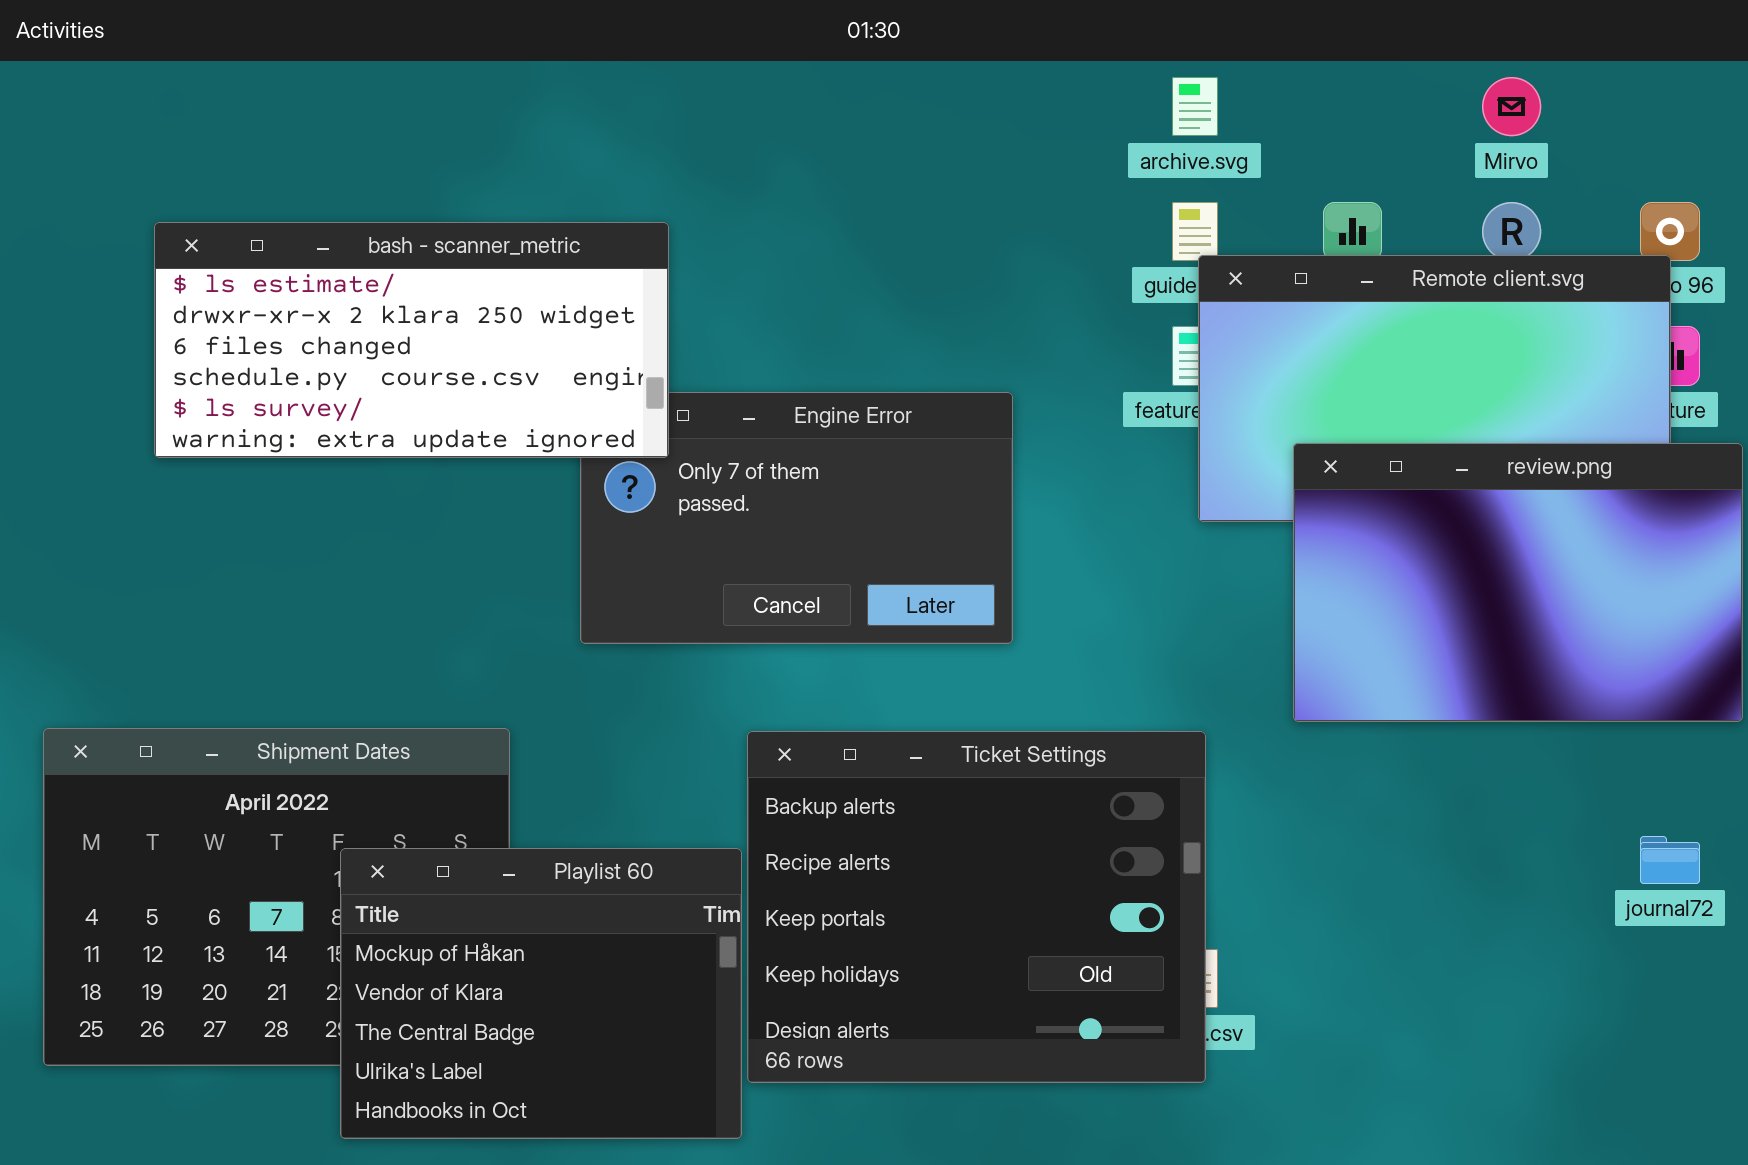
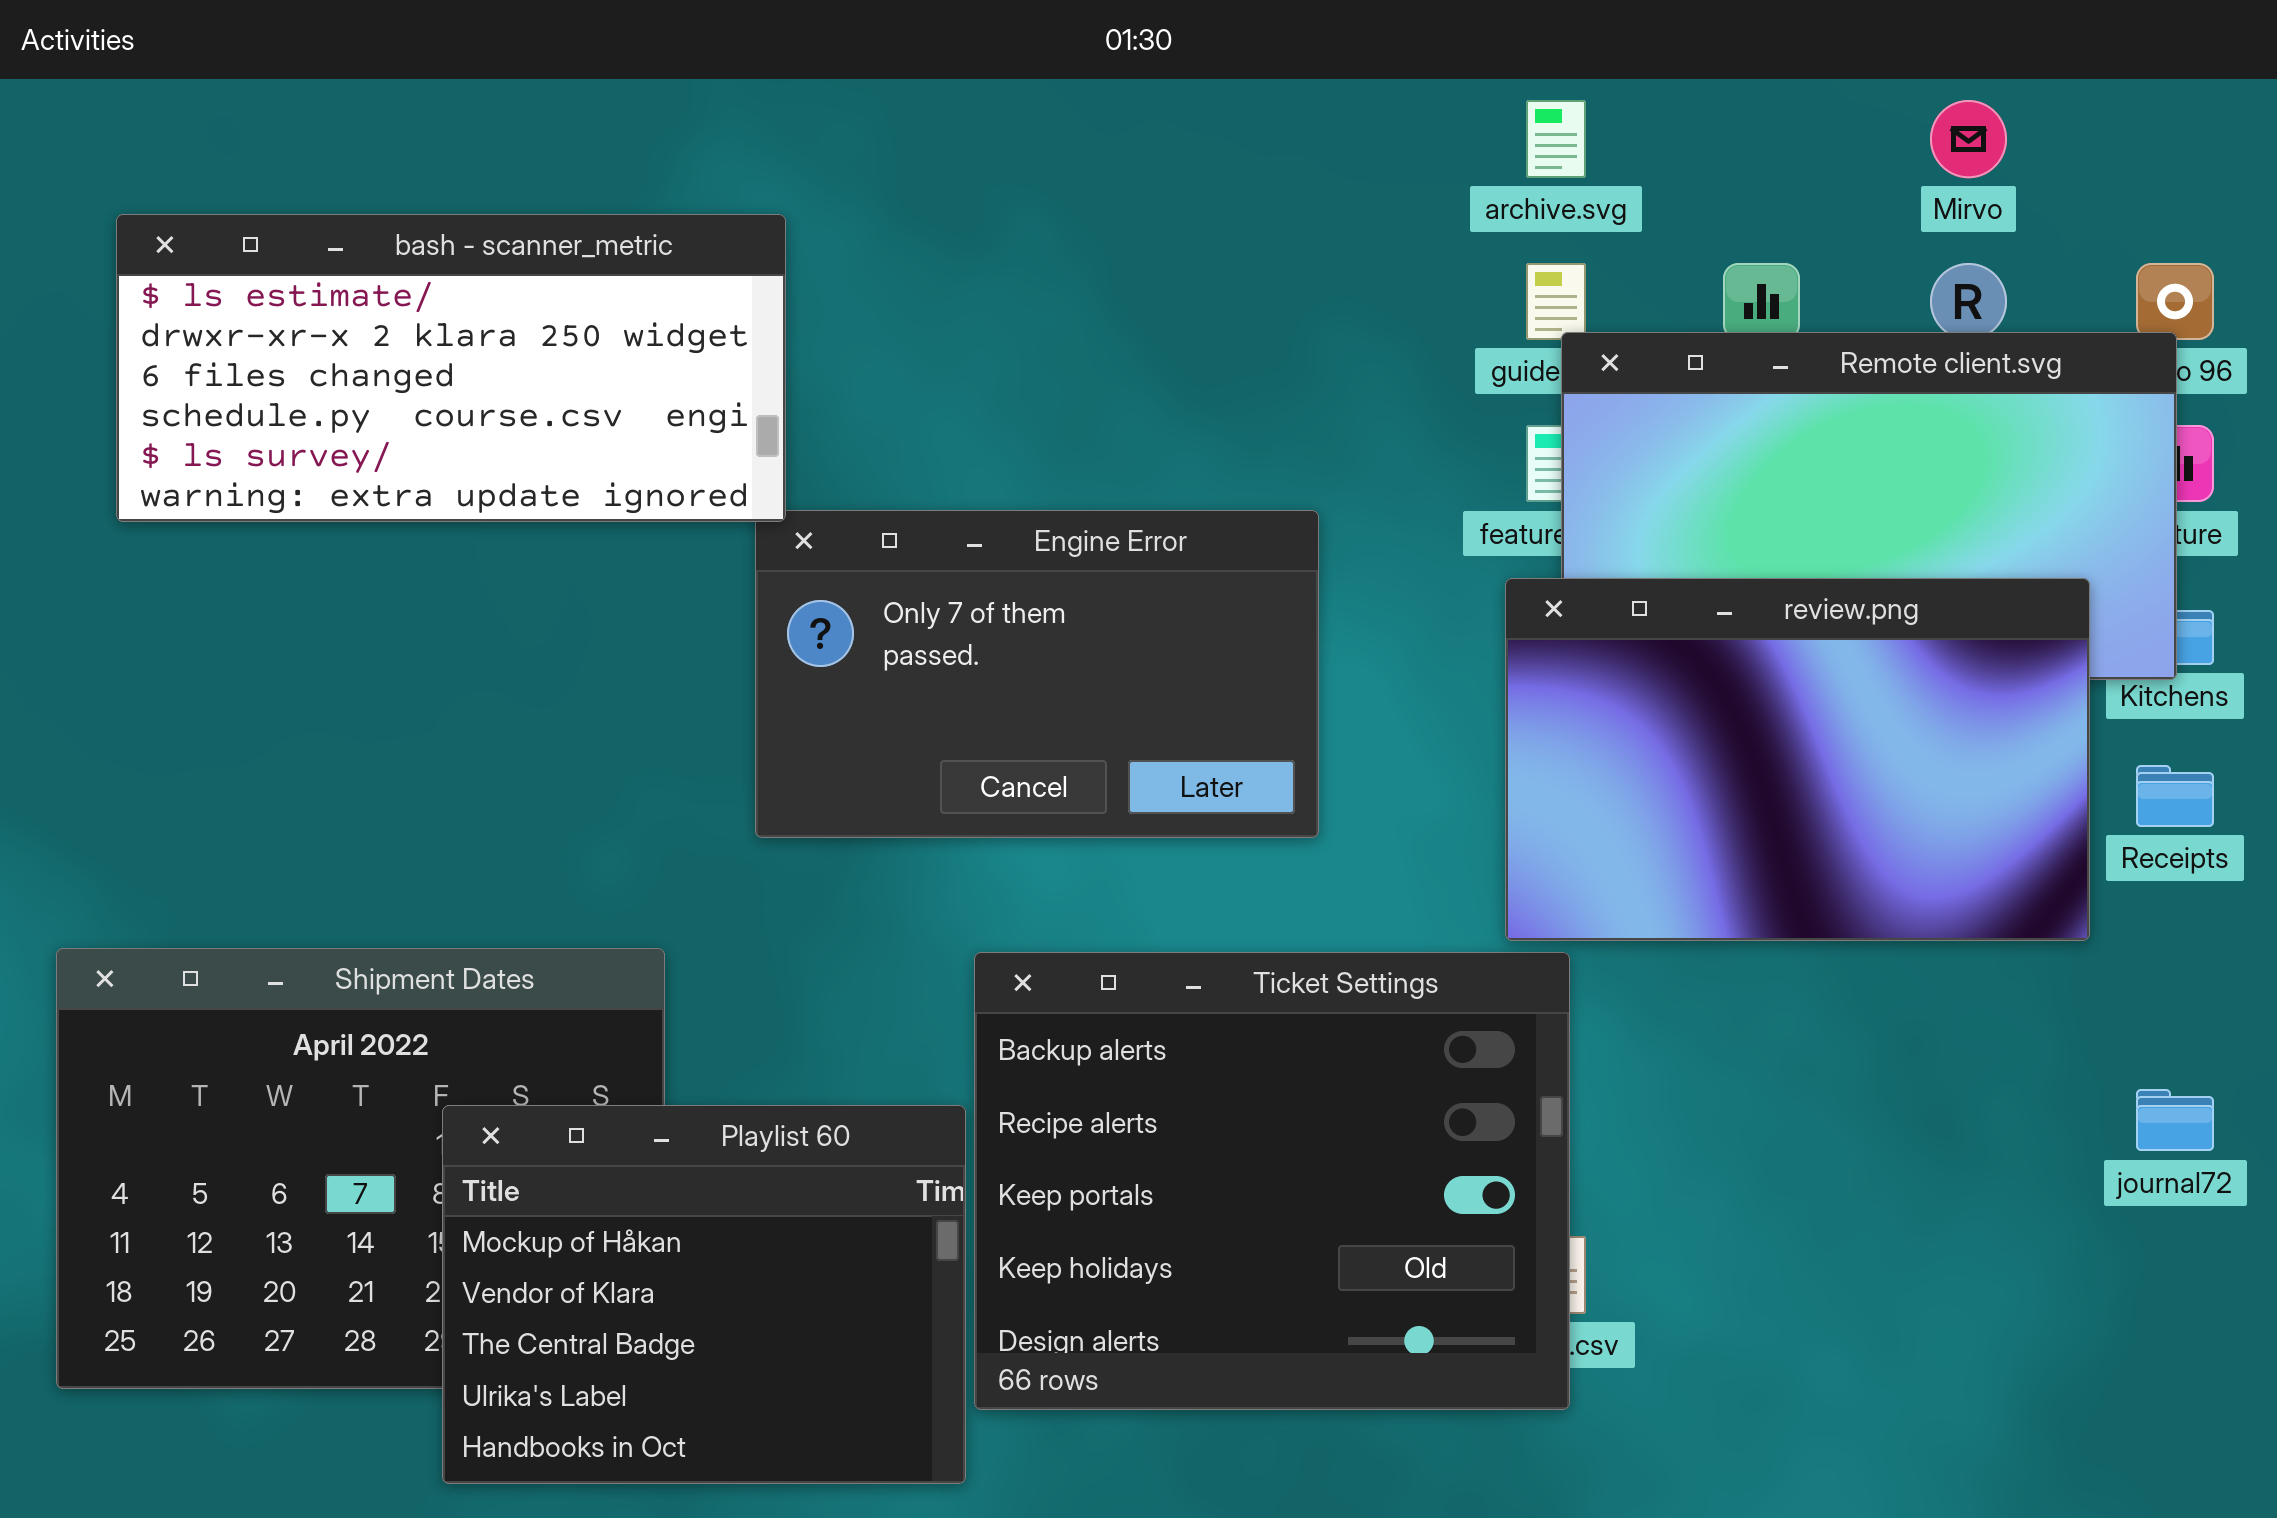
bash - scanner_metric: [154,222,669,458] -> [116,214,786,522], moved
review.png: [1293,443,1743,722] -> [1505,578,2090,941], moved

